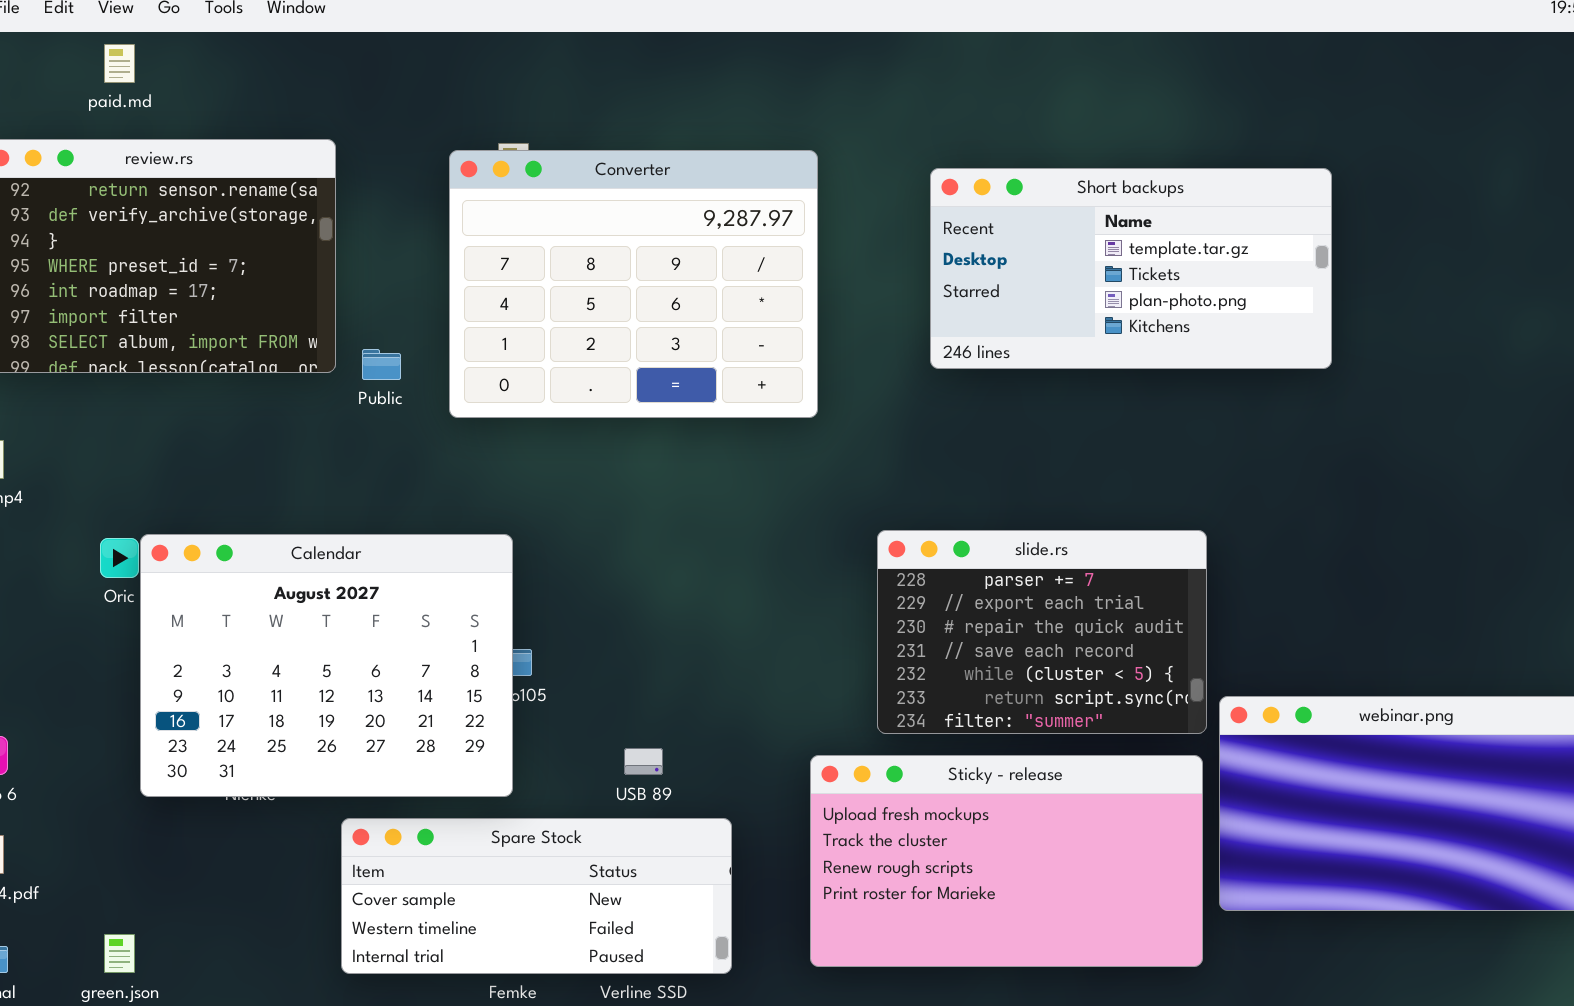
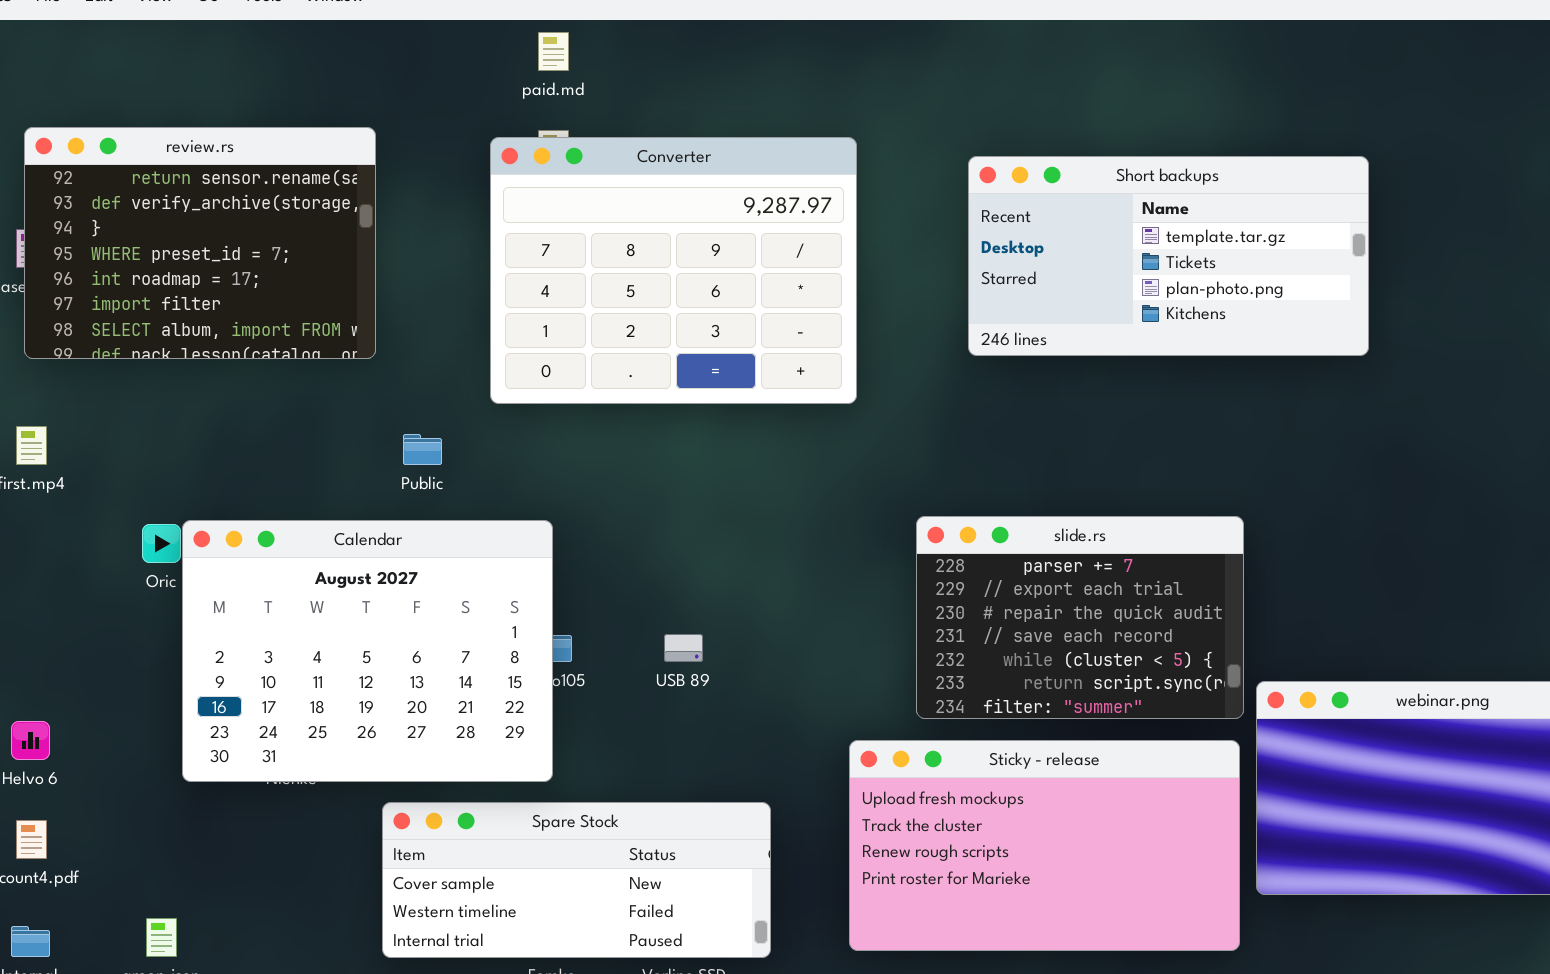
paid.md: [104,44,135,83] -> [538,32,569,71], moved
Public: [362,349,401,380] -> [403,434,442,465], moved
USB 89: [624,748,663,775] -> [664,634,703,662], moved

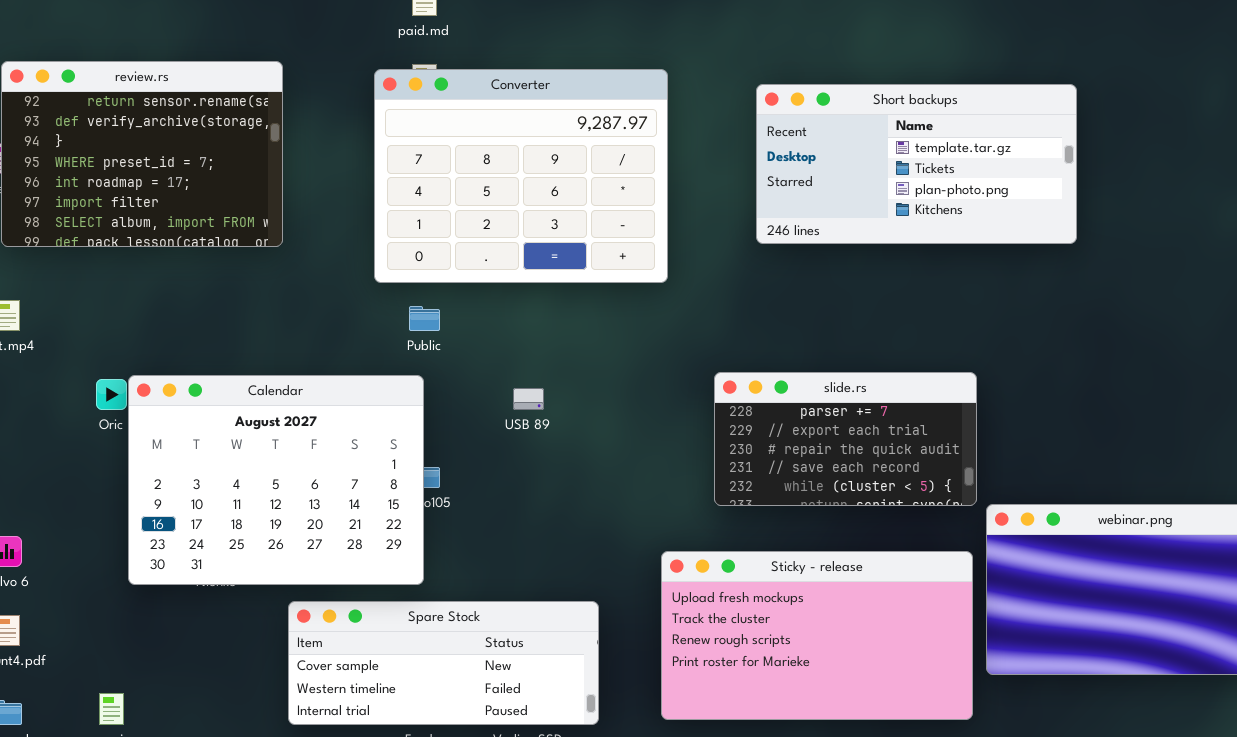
Public: [403,434,442,465] -> [409,306,440,331], moved
slide.rs: [916,516,1244,719] -> [714,372,977,506], resized
USB 89: [664,634,703,662] -> [513,388,544,410], moved

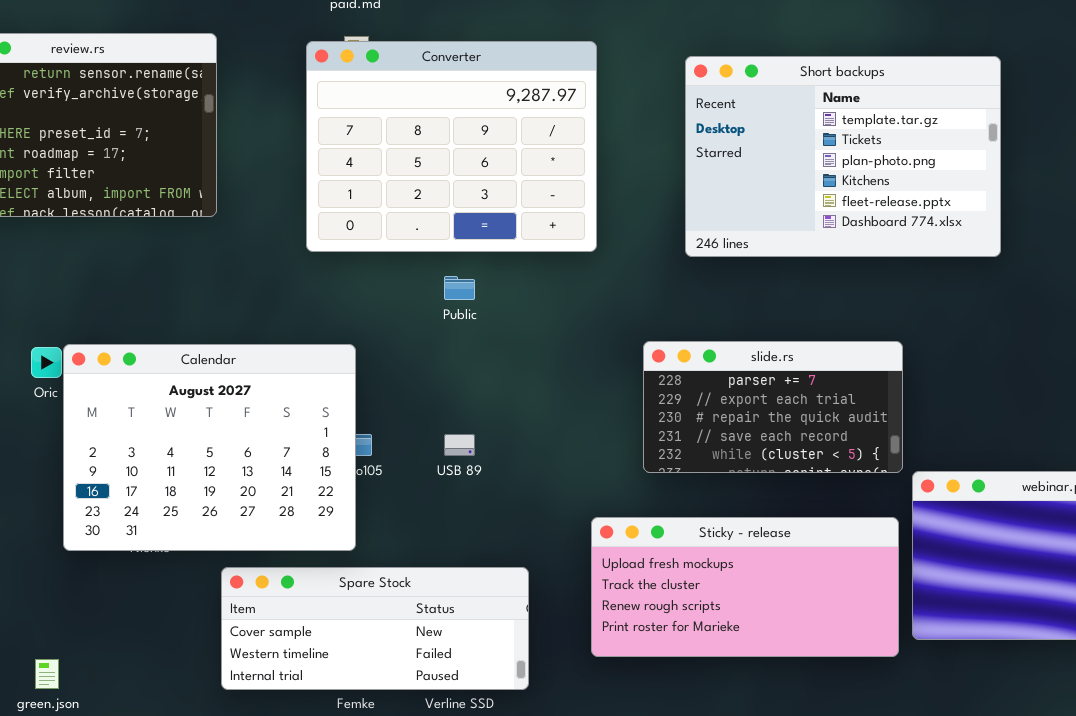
Short backups: [756,84,1077,244] -> [685,56,1001,257], resized
Public: [409,306,440,331] -> [444,276,475,300], moved
USB 89: [513,388,544,410] -> [444,434,475,456], moved
Sticky - release: [661,551,973,720] -> [591,517,899,657], resized

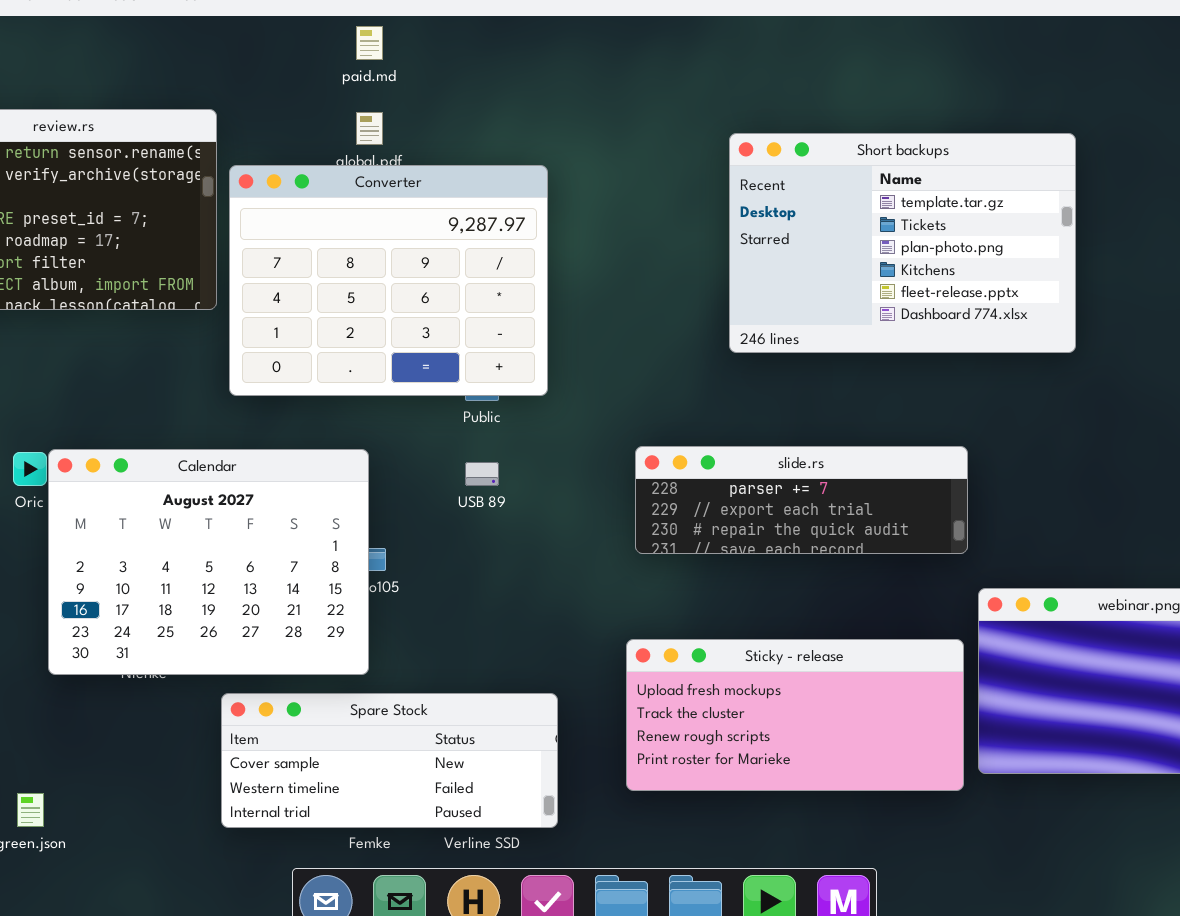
Converter: [306,41,597,252] -> [229,165,548,396], moved
slide.rs: [643,341,903,473] -> [635,446,968,554], resized
USB 89: [444,434,475,456] -> [465,462,499,486], moved

